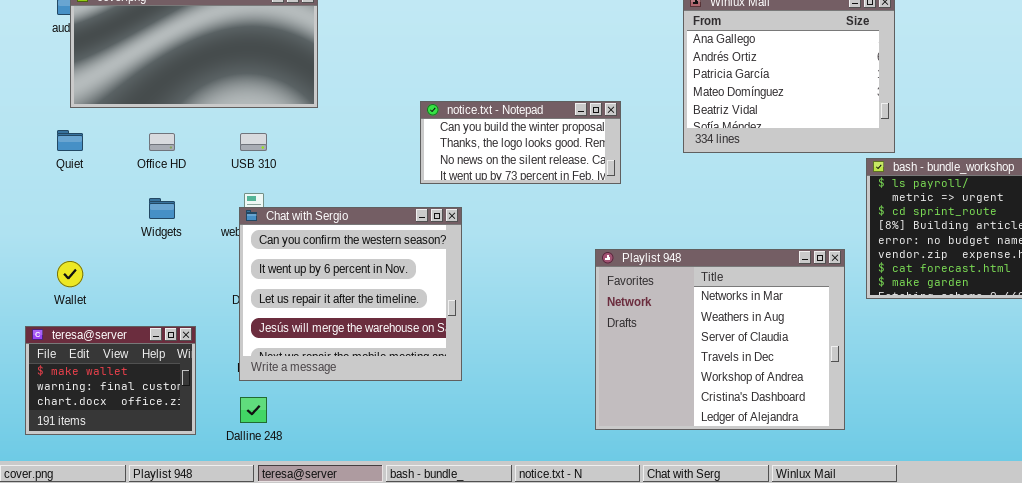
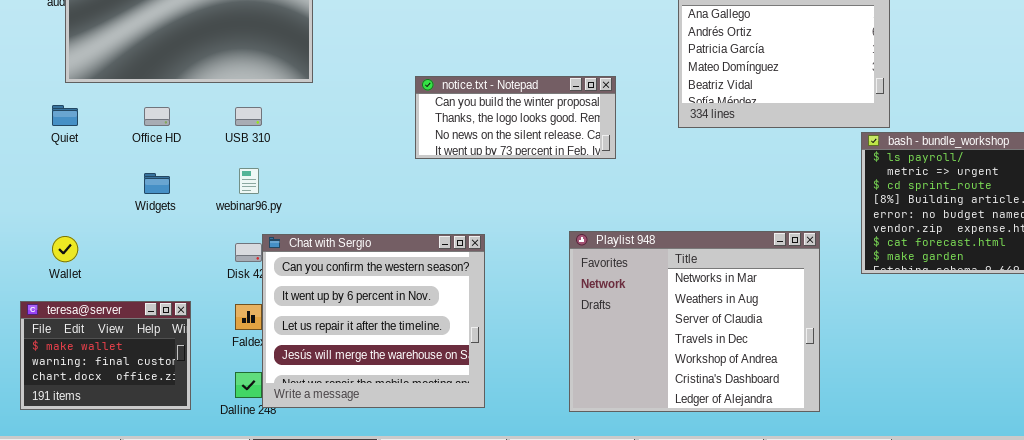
Chat with Sergio: [239,207,462,381] -> [262,234,485,408], moved
Playlist 948: [595,249,845,430] -> [569,231,820,412], moved

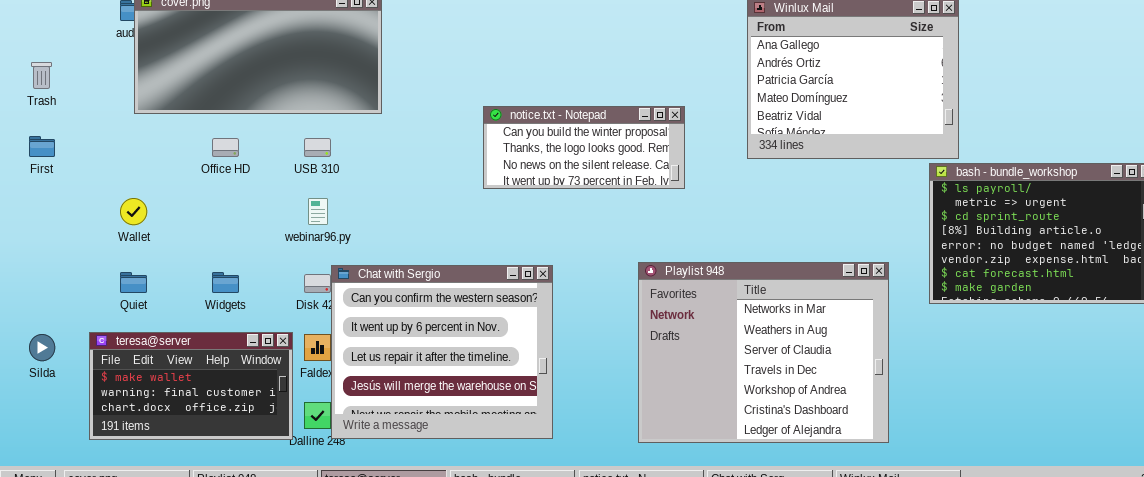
Quiet: [52,105,78,126] -> [120,272,147,293], moved
Widgets: [144,173,170,194] -> [212,272,239,293], moved
Wallet: [52,236,78,262] -> [120,198,147,225], moved
teresa@server: [20,301,191,410] -> [89,332,293,440], resized

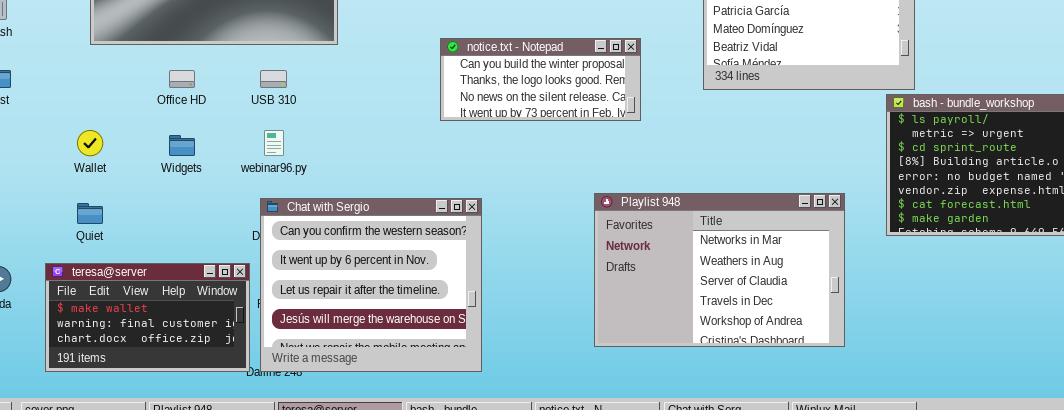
Playlist 948: [638,262,889,443] -> [594,193,845,347], resized
Chat with Sergio: [331,265,553,439] -> [260,198,482,372], moved
Widgets: [212,272,239,293] -> [169,135,195,156], moved

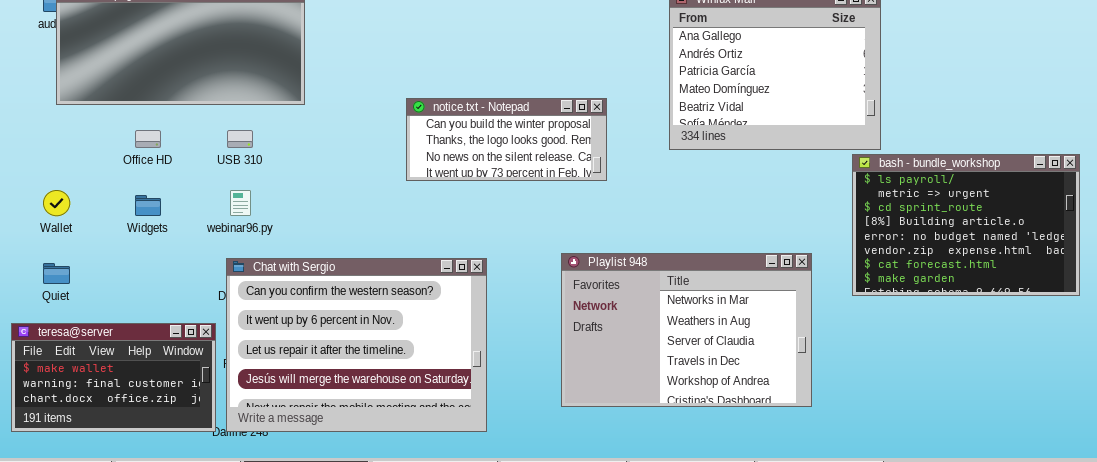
Chat with Sergio: [260,198,482,372] -> [226,258,487,432], resized

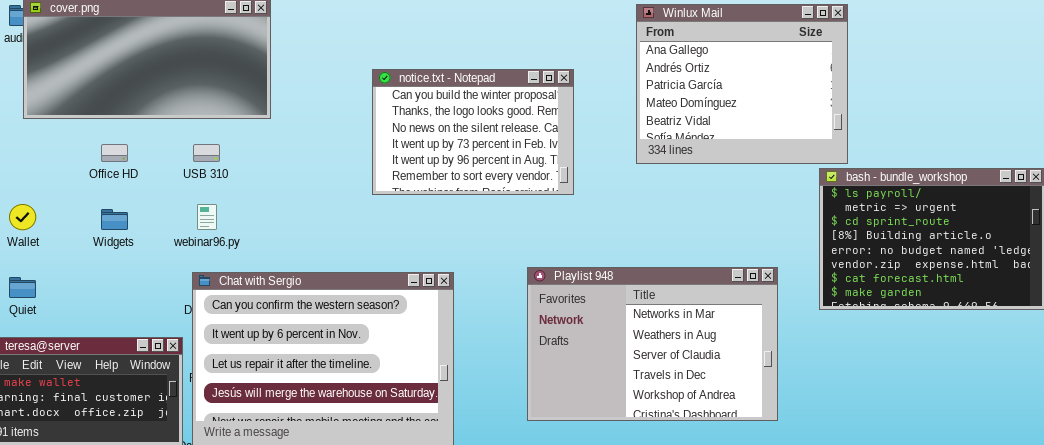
notice.txt - Notepad: [406,98,607,181] -> [372,69,574,195], resized

